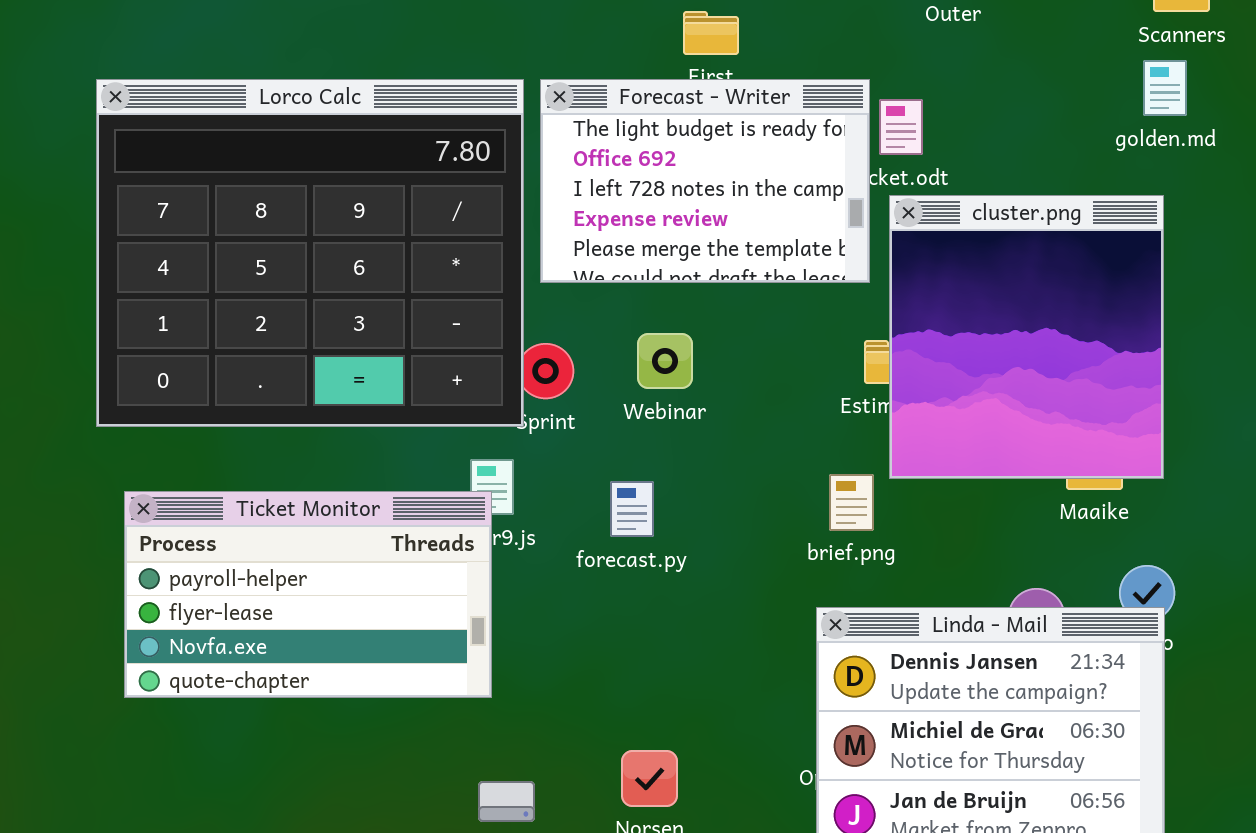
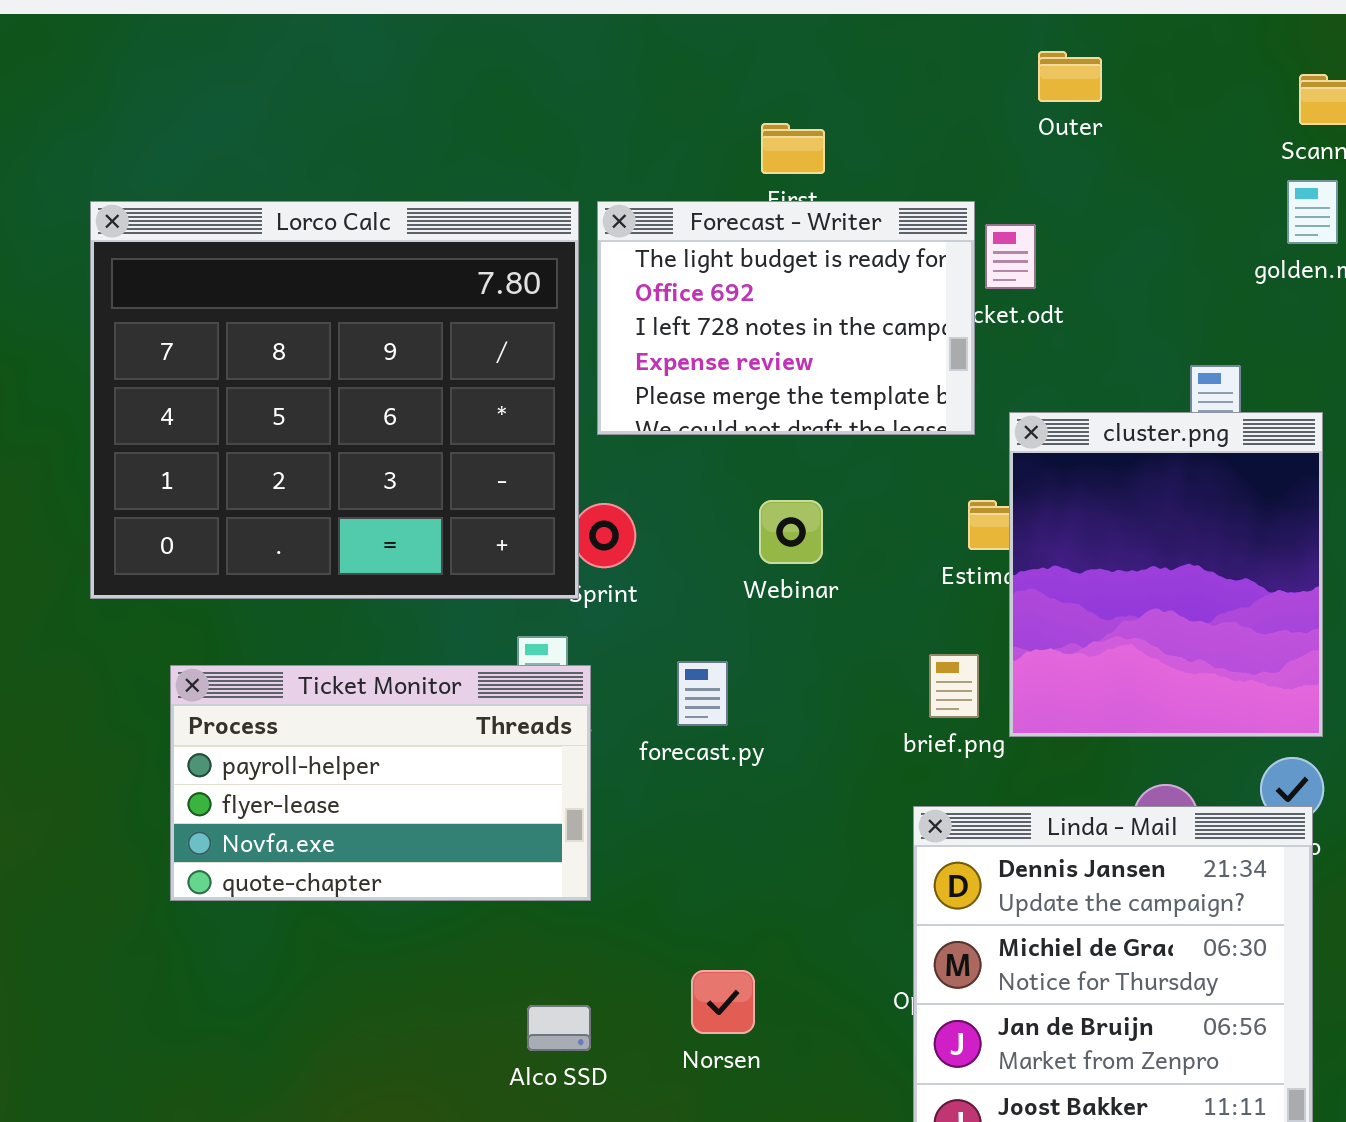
cluster.png: [889,195,1164,479] -> [1009,412,1323,737], moved
Webinar: [637,333,693,389] -> [759,500,823,564], moved
Ticket Monitor: [124,491,492,698] -> [170,665,591,901], moved

